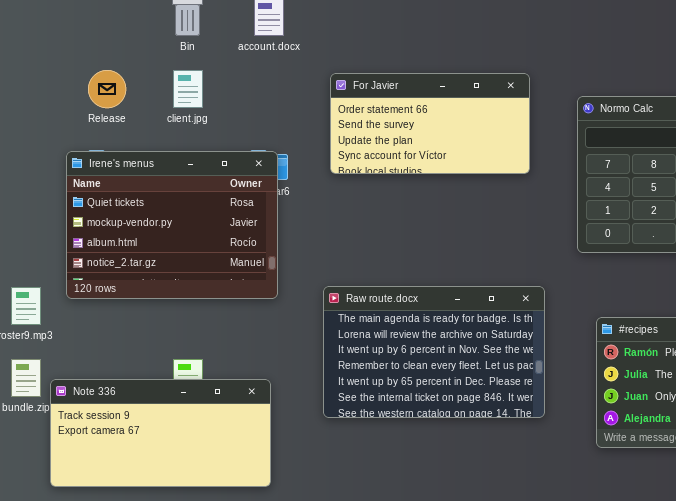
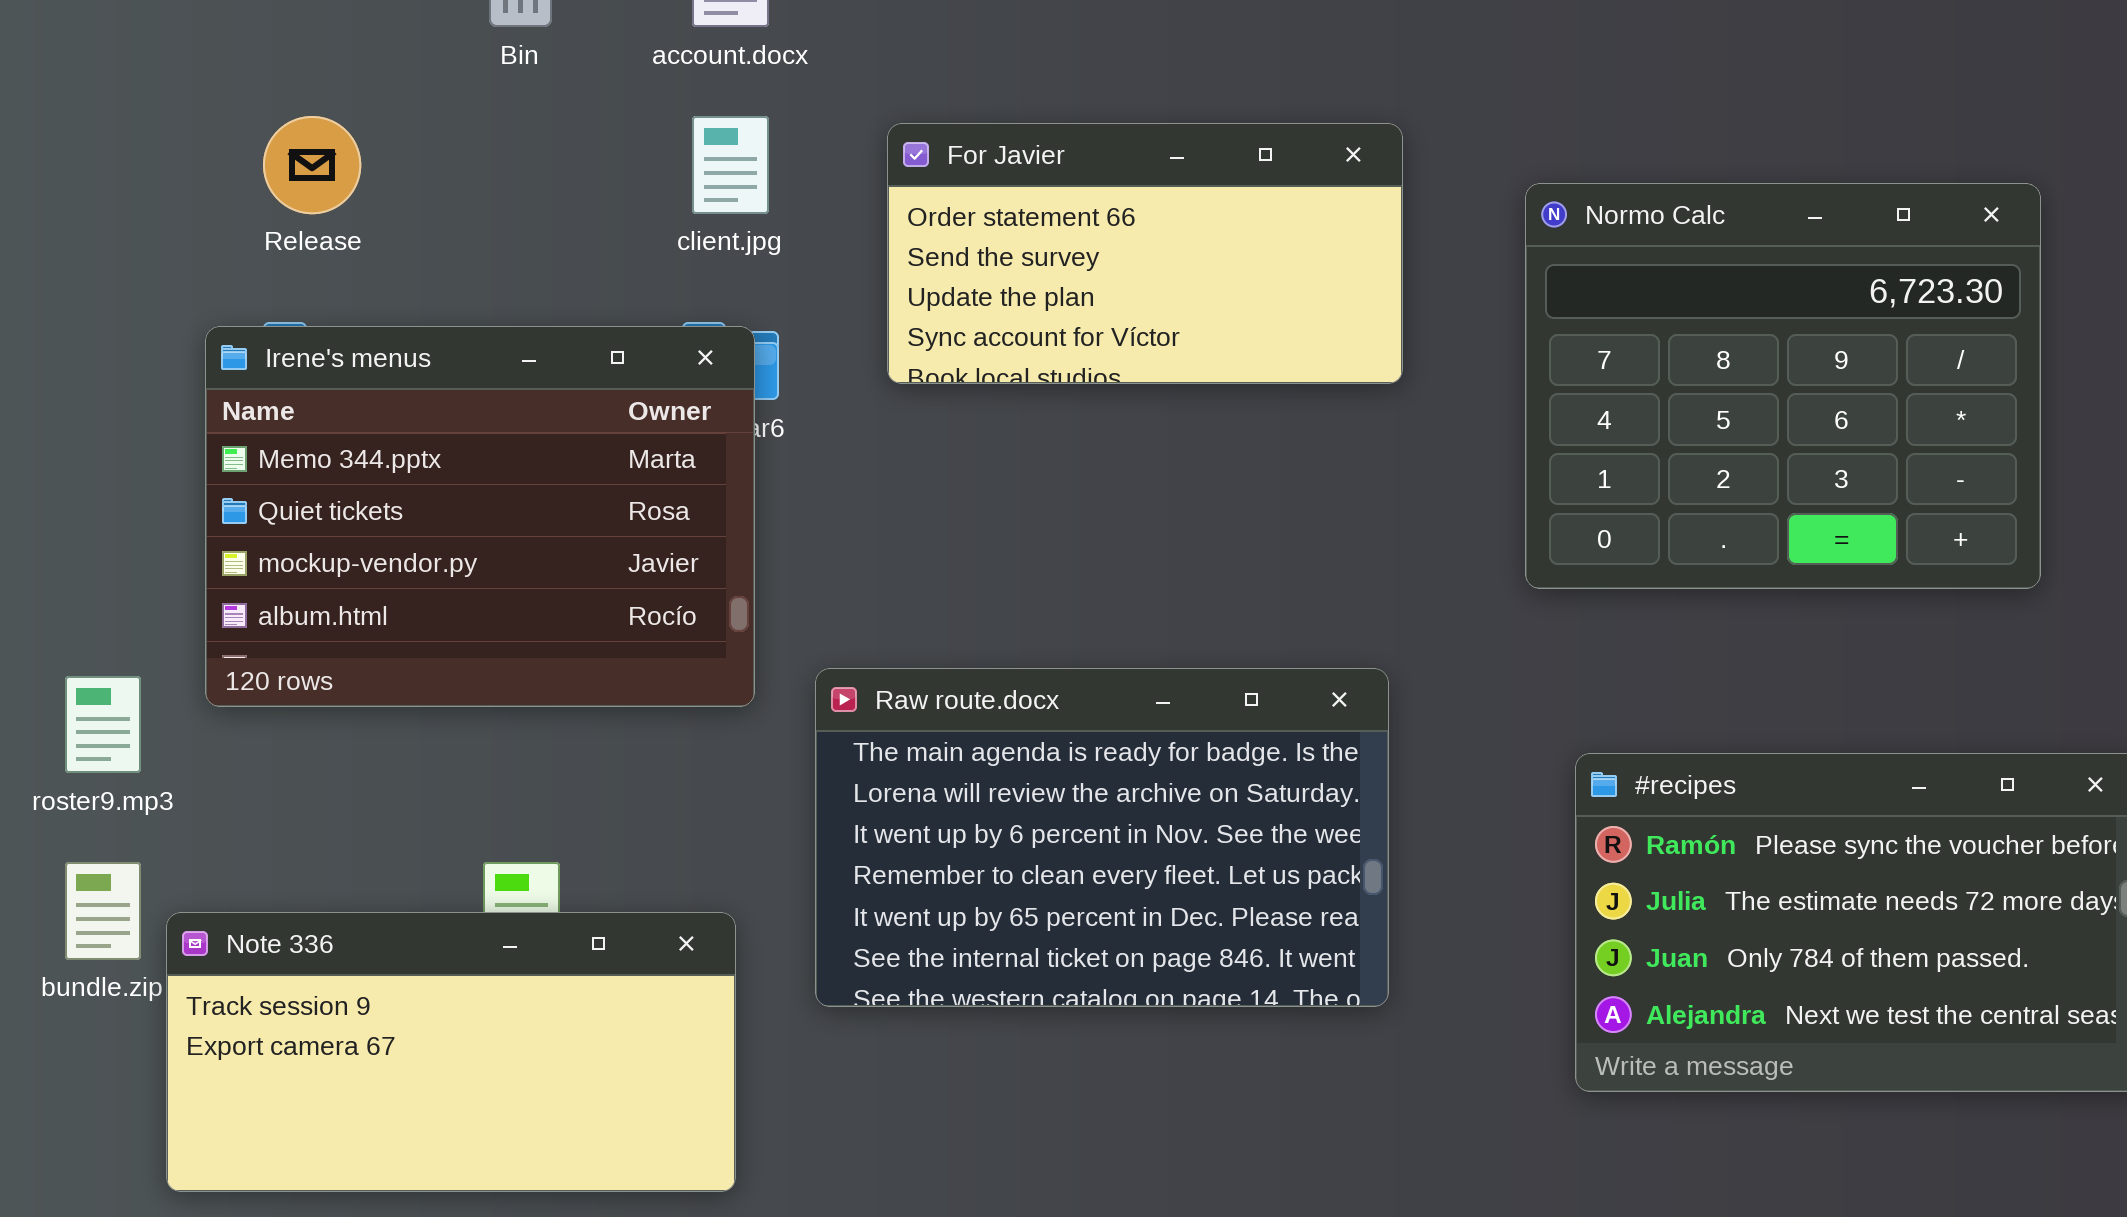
client.jpg: [173,70,203,108] -> [692,116,769,214], moved
Irene's menus: [66,151,278,299] -> [205,326,755,707], scrolled up 1 row
Raw route.docx: [323,286,545,418] -> [815,668,1389,1007], moved

